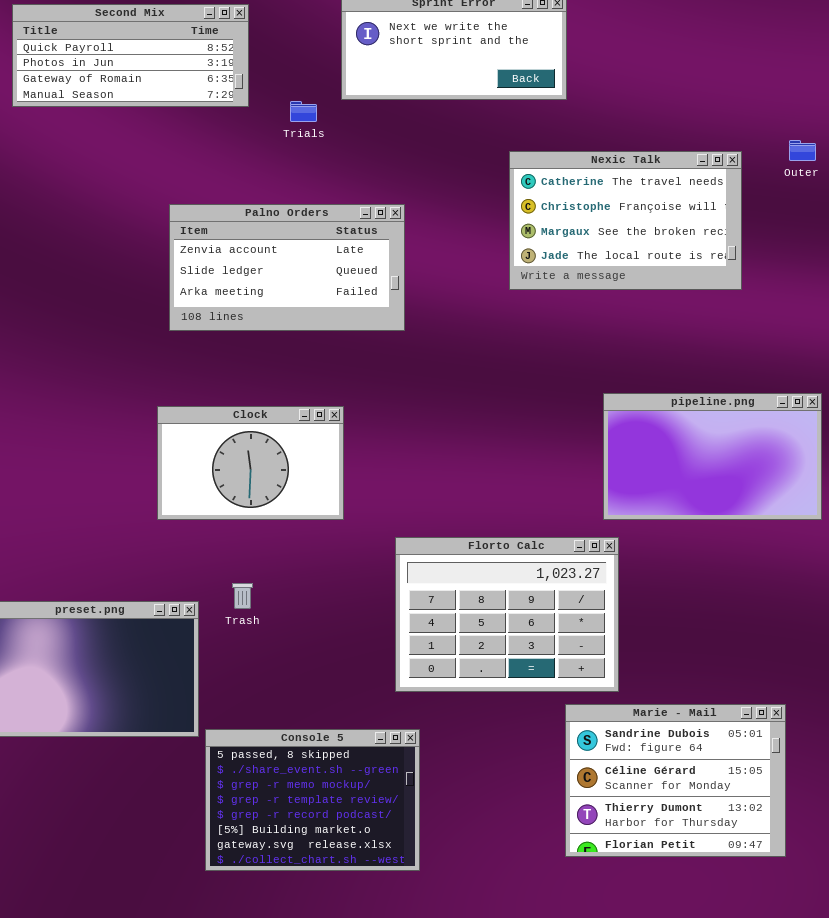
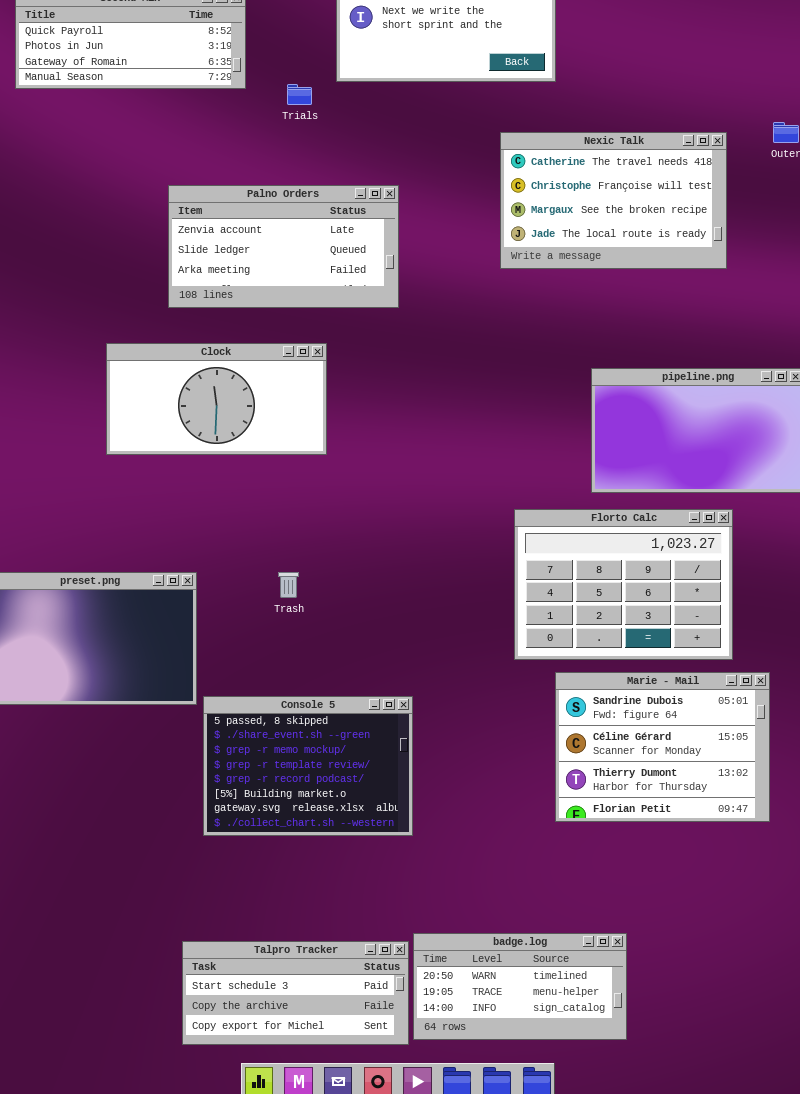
Clock: [157,406,344,520] -> [106,343,327,455], moved, resized
Florto Calc: [395,537,619,692] -> [514,509,733,660], moved
Trash: [232,583,253,609] -> [278,572,299,598], moved

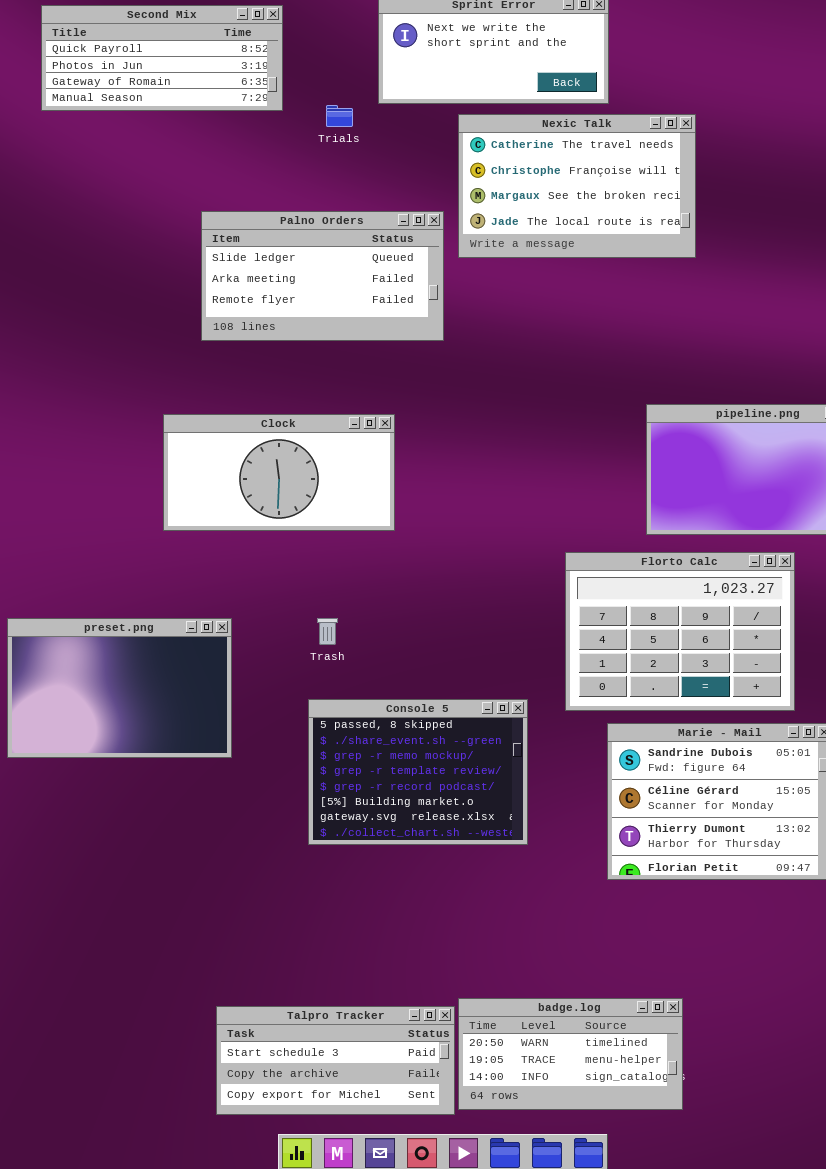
Nexic Talk: [500,132,727,269] -> [458,114,696,258], moved
Palno Orders: [168,185,399,308] -> [201,211,444,341], scrolled down 1 row
Clock: [106,343,327,455] -> [163,414,395,531], moved
Console 5: [203,696,413,836] -> [308,699,528,845], moved

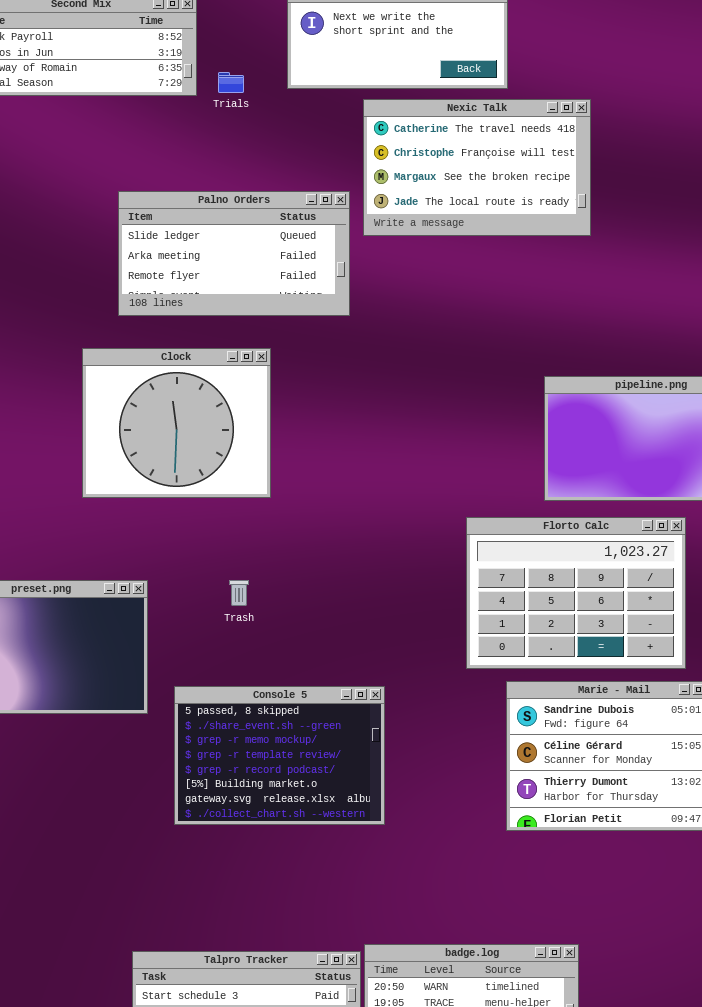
Trials: [326,105,353,127] -> [218,72,244,93], moved
Clock: [163,414,395,531] -> [82,348,271,498], resized
Console 5: [308,699,528,845] -> [174,686,385,825], moved

